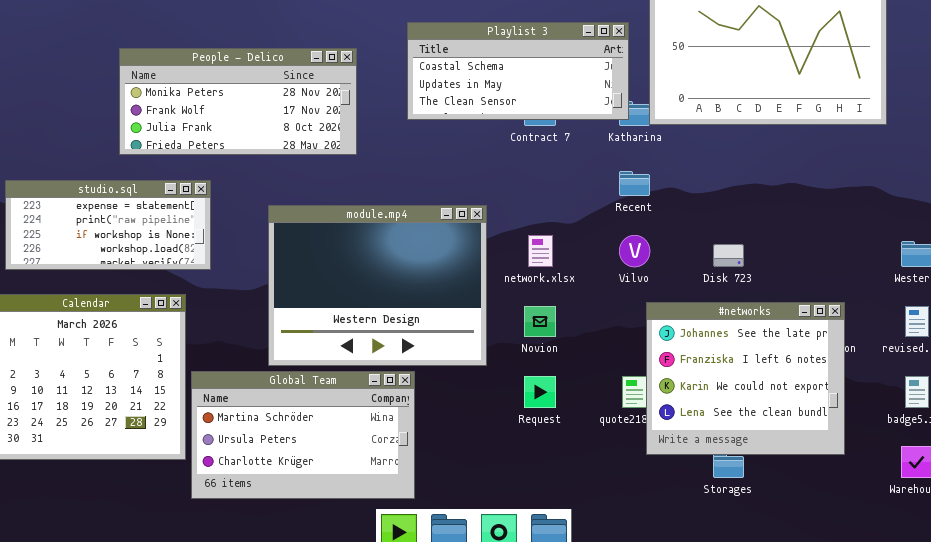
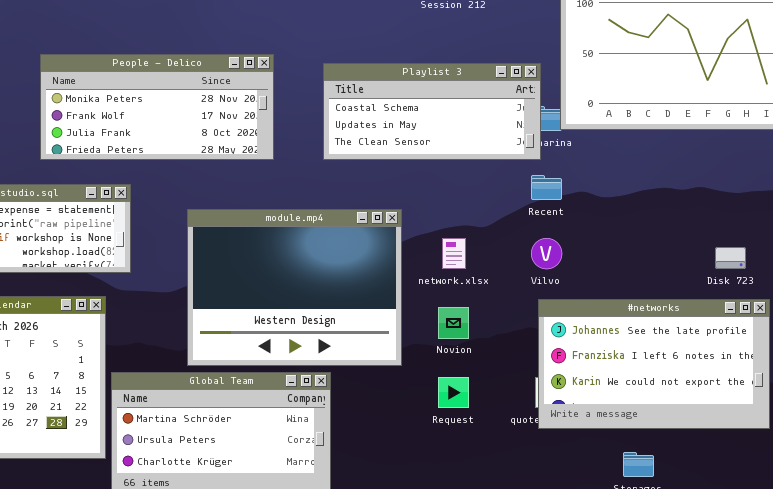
Playlist 3: [407,22,629,120] -> [323,63,541,160], moved
Disk 723: [713,244,744,267] -> [715,247,746,269], moved
#networks: [646,302,845,455] -> [538,299,770,429], moved, resized

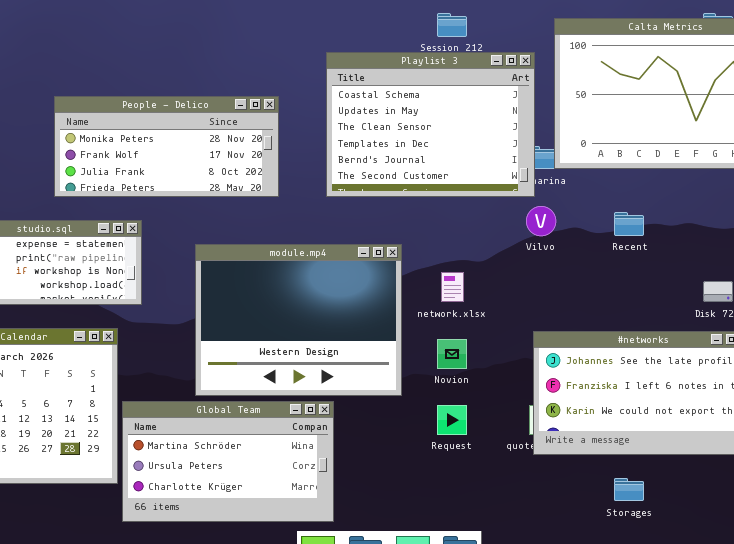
Playlist 3: [323,63,541,160] -> [326,52,535,197], resized
Recent: [531,175,562,200] -> [614,212,644,236], moved
Vilvo: [531,238,562,269] -> [526,206,556,236], moved

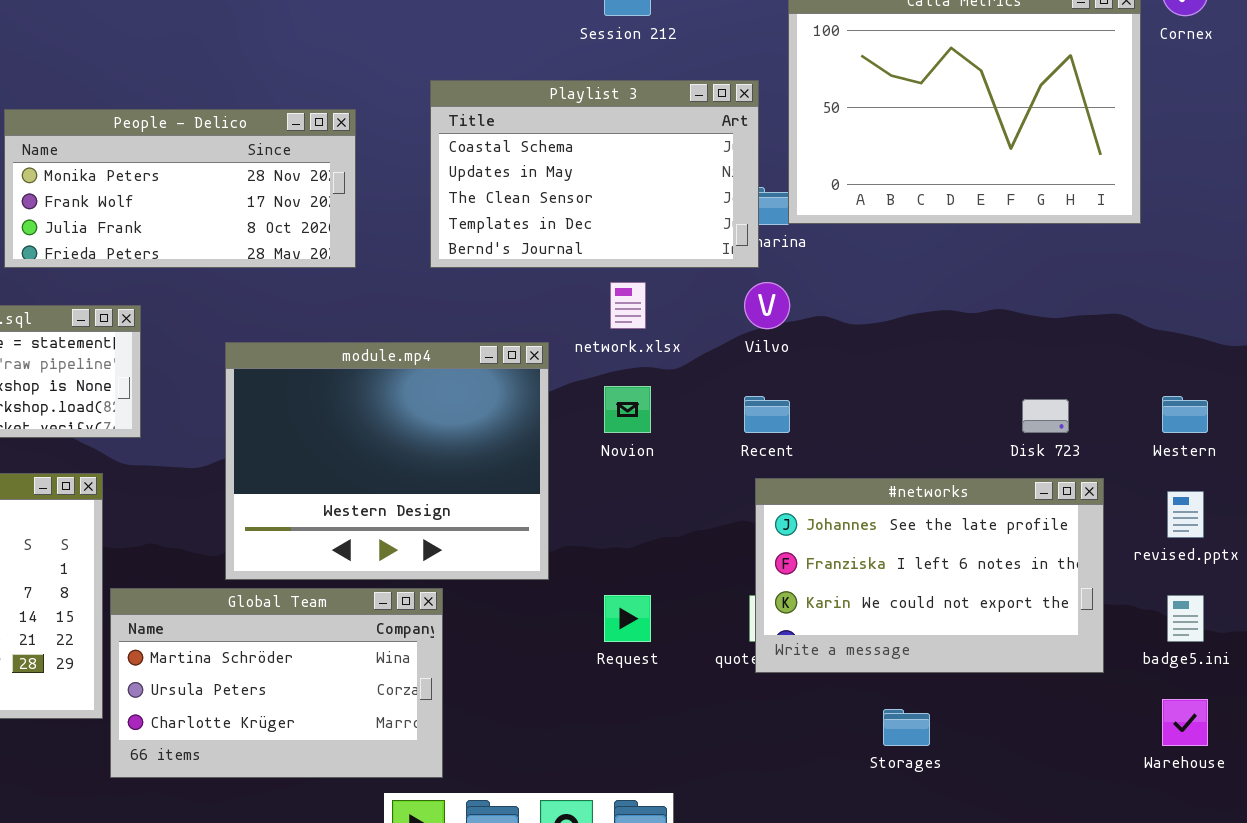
Playlist 3: [326,52,535,197] -> [430,80,759,268], resized
Recent: [614,212,644,236] -> [744,396,790,433], moved
network.xlsx: [441,272,464,302] -> [610,282,646,329], moved
Novion: [437,339,467,369] -> [604,386,651,433], moved

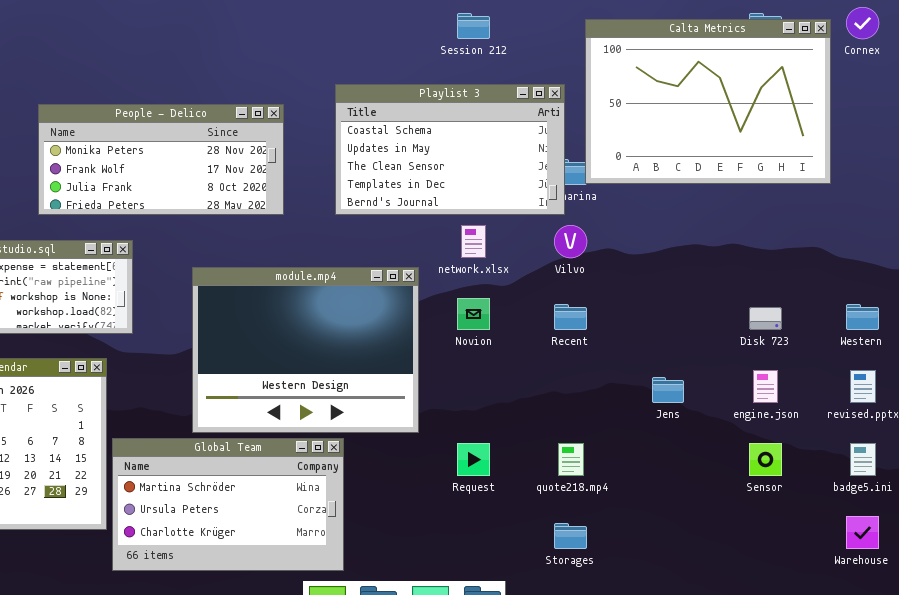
#networks: [755,478,1104,673] -> none, closed
Storages: [883,709,930,746] -> [554,523,587,549], moved

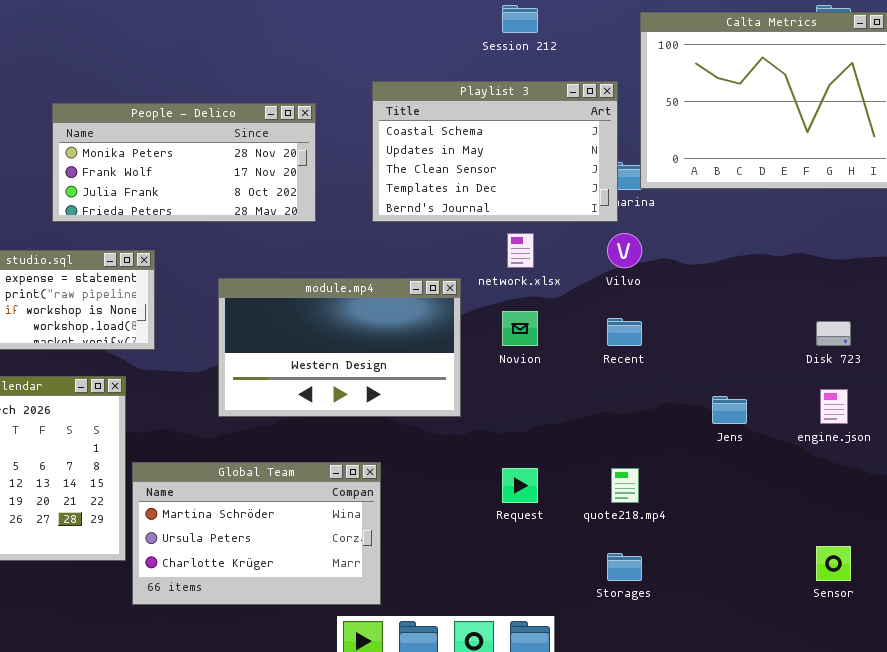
module.mp4: [192,267,419,433] -> [218,278,461,417], resized
Sensor: [749,443,782,476] -> [816,546,851,581], moved

